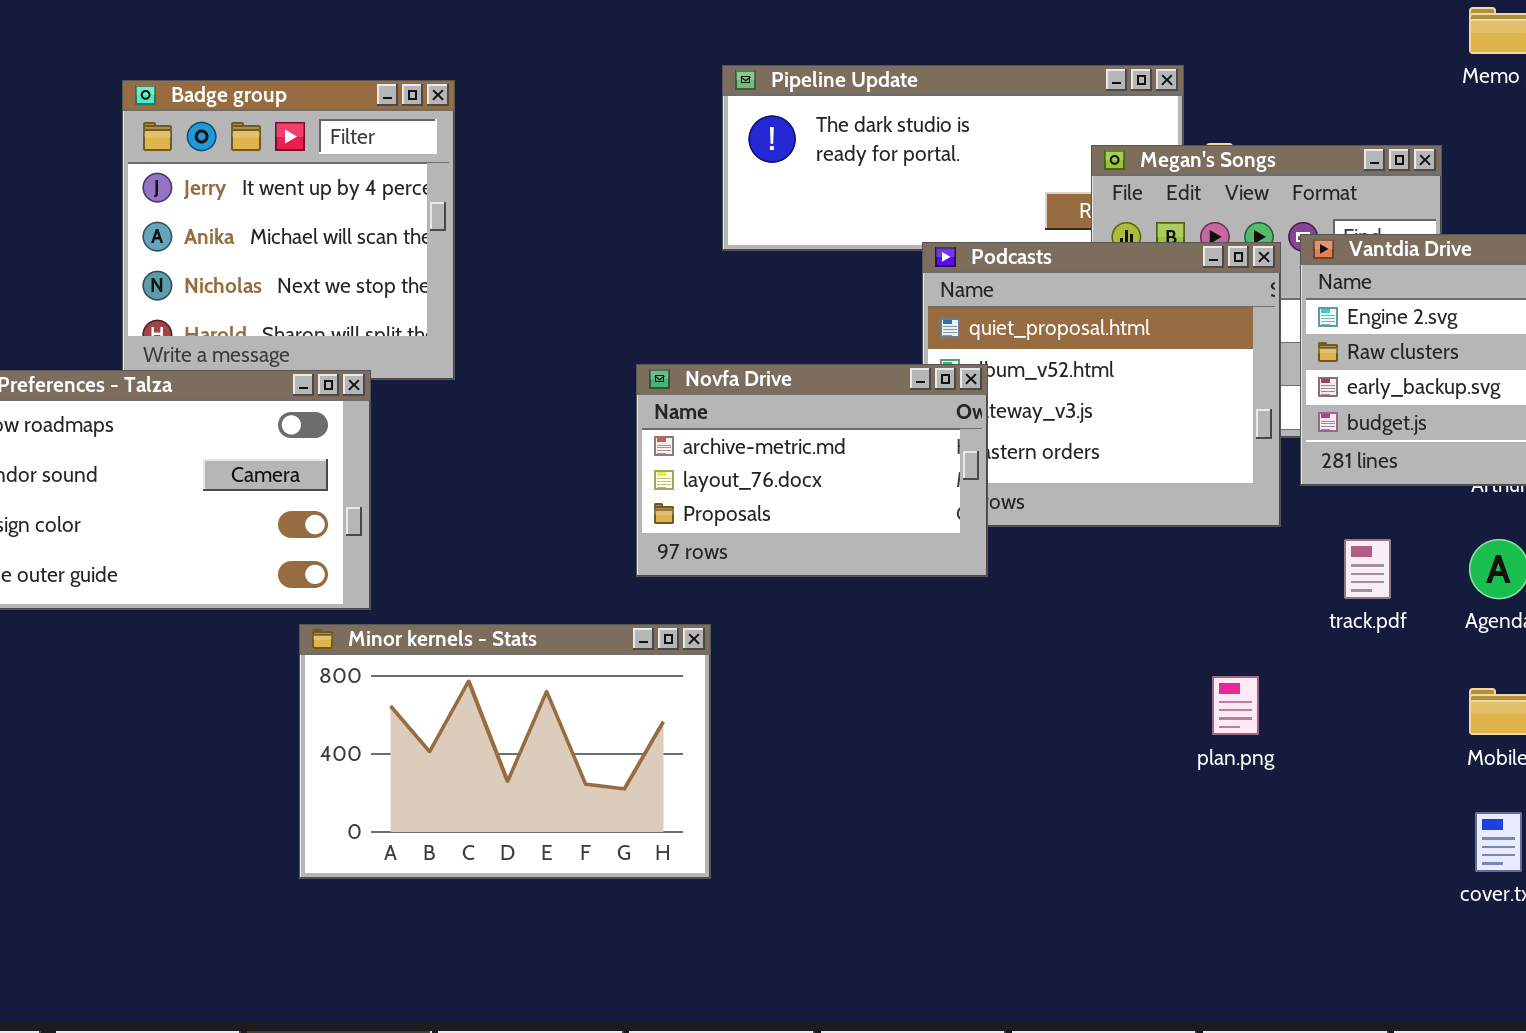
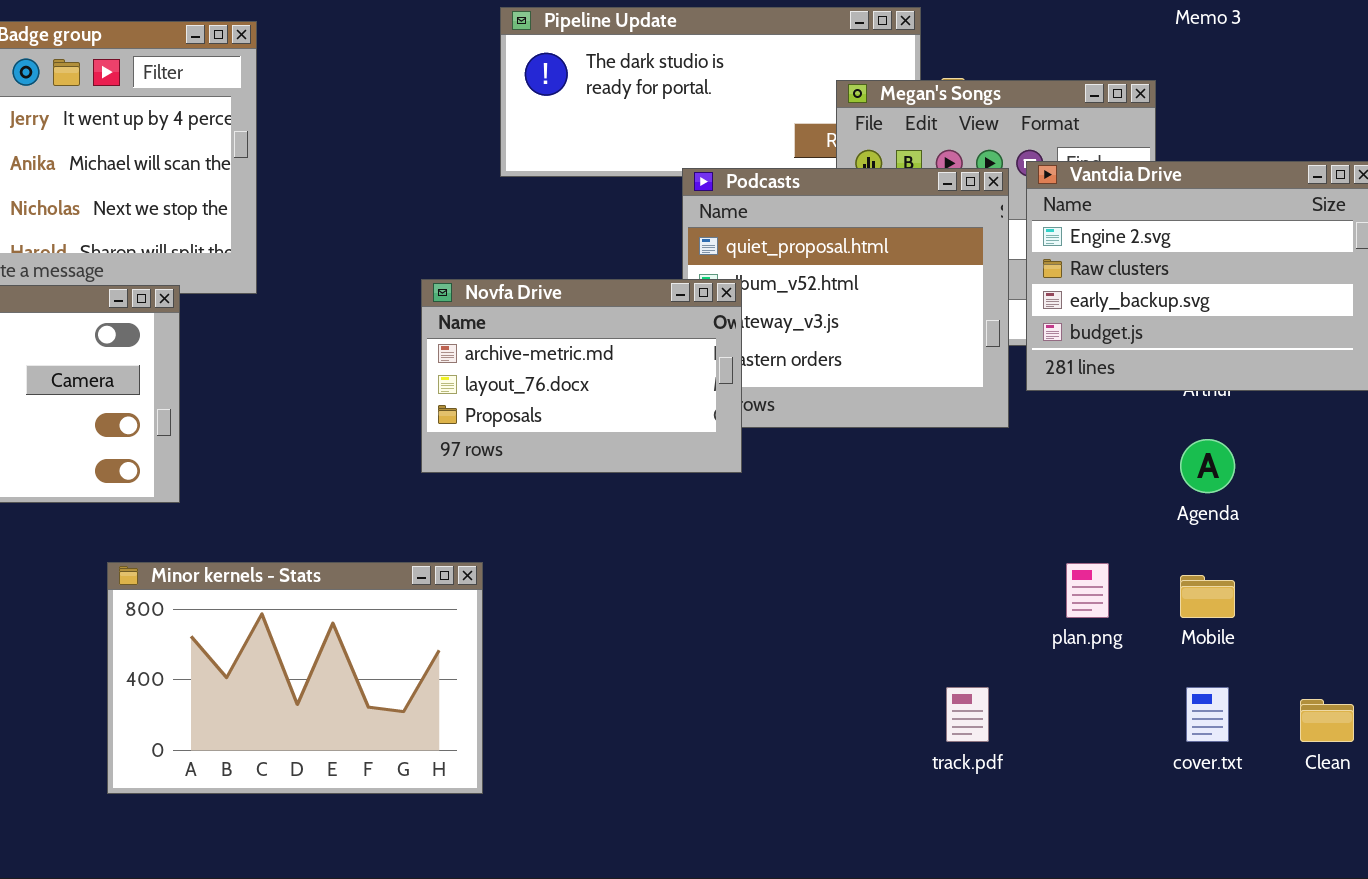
track.pdf: [1344,539,1391,599] -> [946,687,989,742], moved
Minor kernels - Stats: [299,624,711,879] -> [107,562,483,794], moved
plan.png: [1212,676,1259,735] -> [1066,563,1109,618], moved

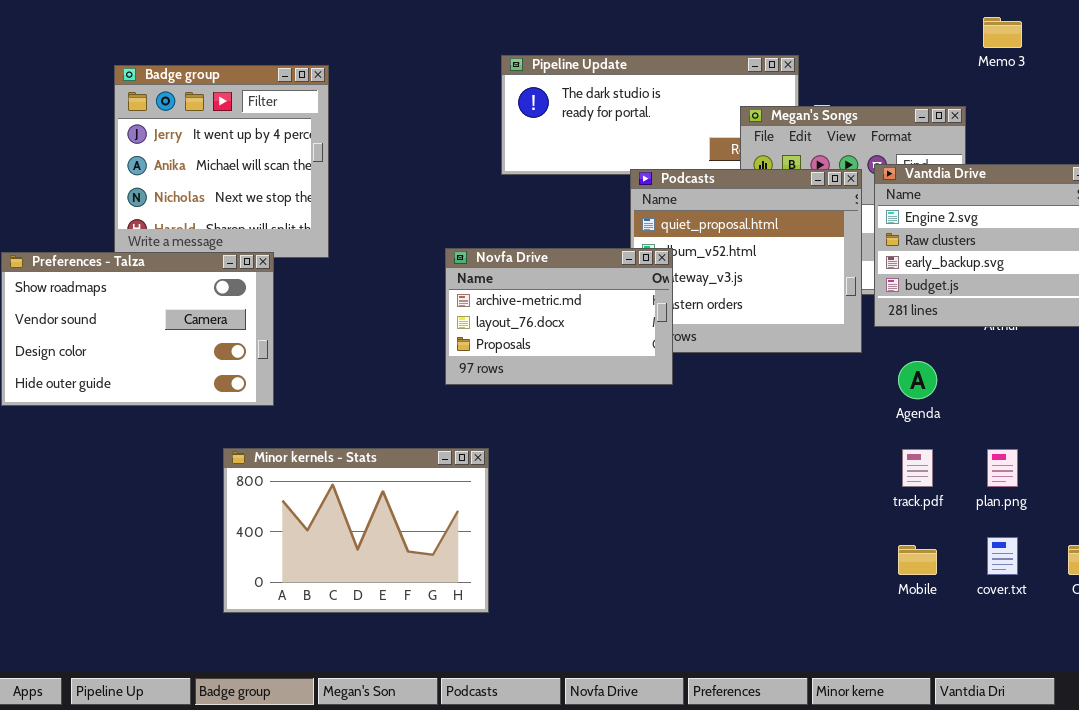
Agenda: [1180,439,1235,493] -> [898,361,937,399], moved
plan.png: [1066,563,1109,618] -> [987,449,1018,487], moved
Mobile: [1180,575,1235,618] -> [898,545,937,575], moved
track.pdf: [946,687,989,742] -> [902,449,933,487], moved

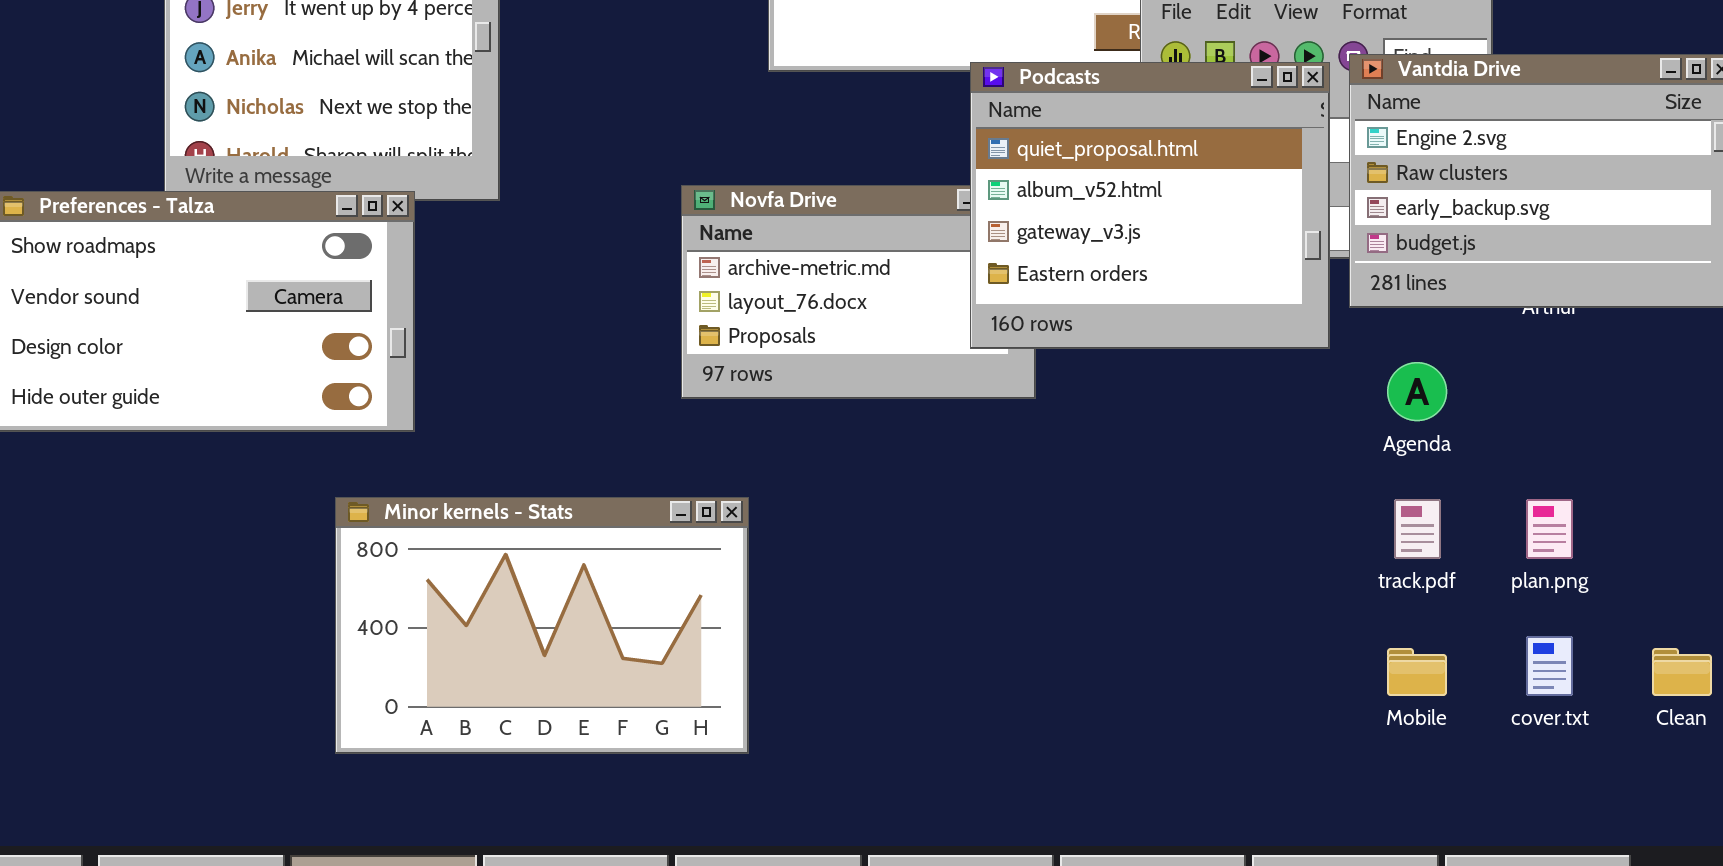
Podcasts: [630,169,862,353] -> [970,62,1330,349], raised

